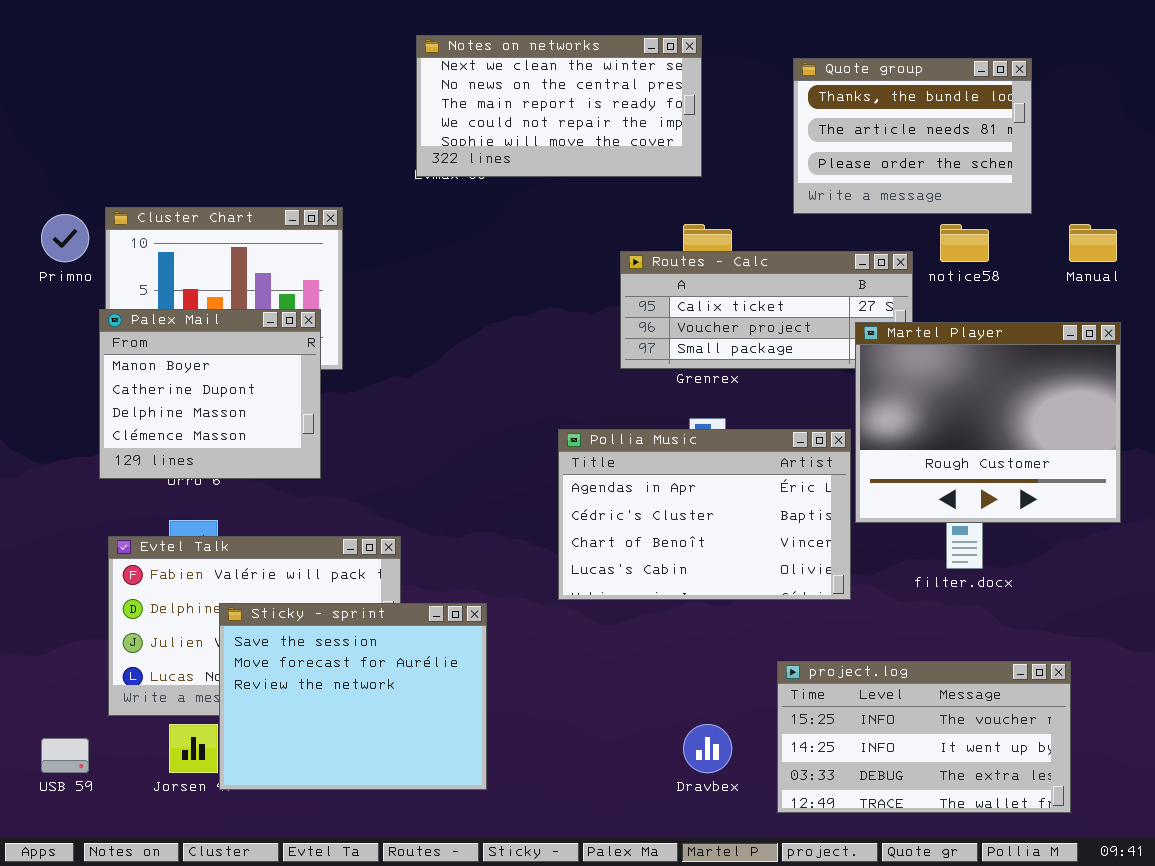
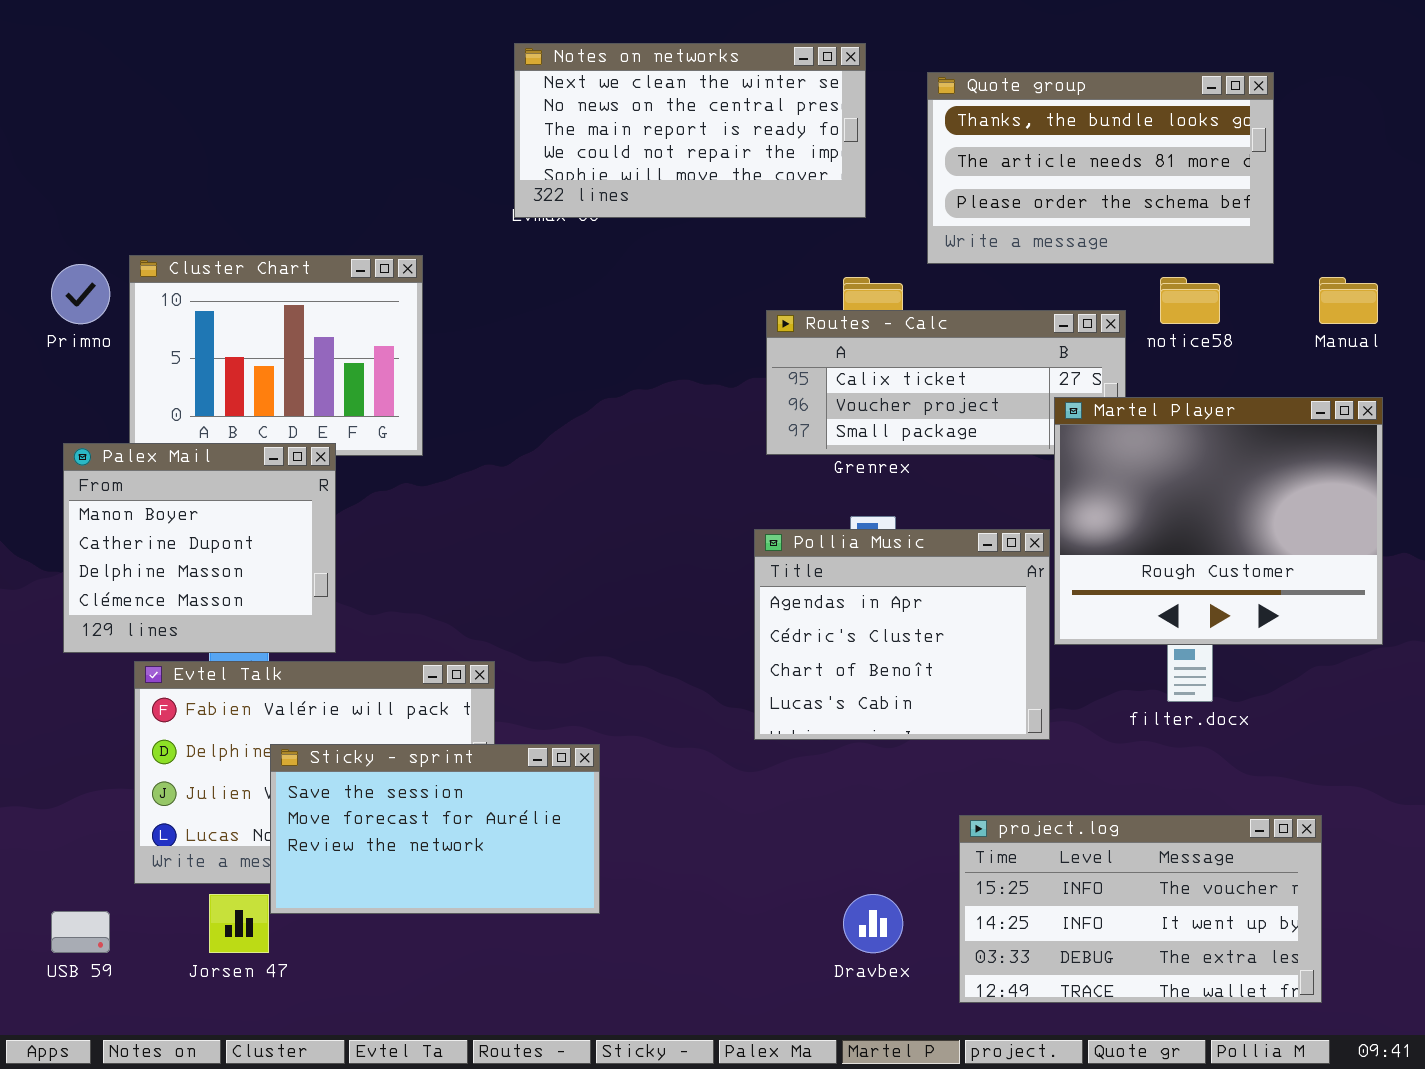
Quote group: [793,58,1032,214] -> [927,72,1274,264], resized
Palex Mail: [99,309,321,479] -> [63,443,336,653], moved
Pollia Music: [558,429,851,600] -> [754,529,1050,740], resized
Sticky - sprint: [219,603,487,790] -> [270,744,600,914], resized

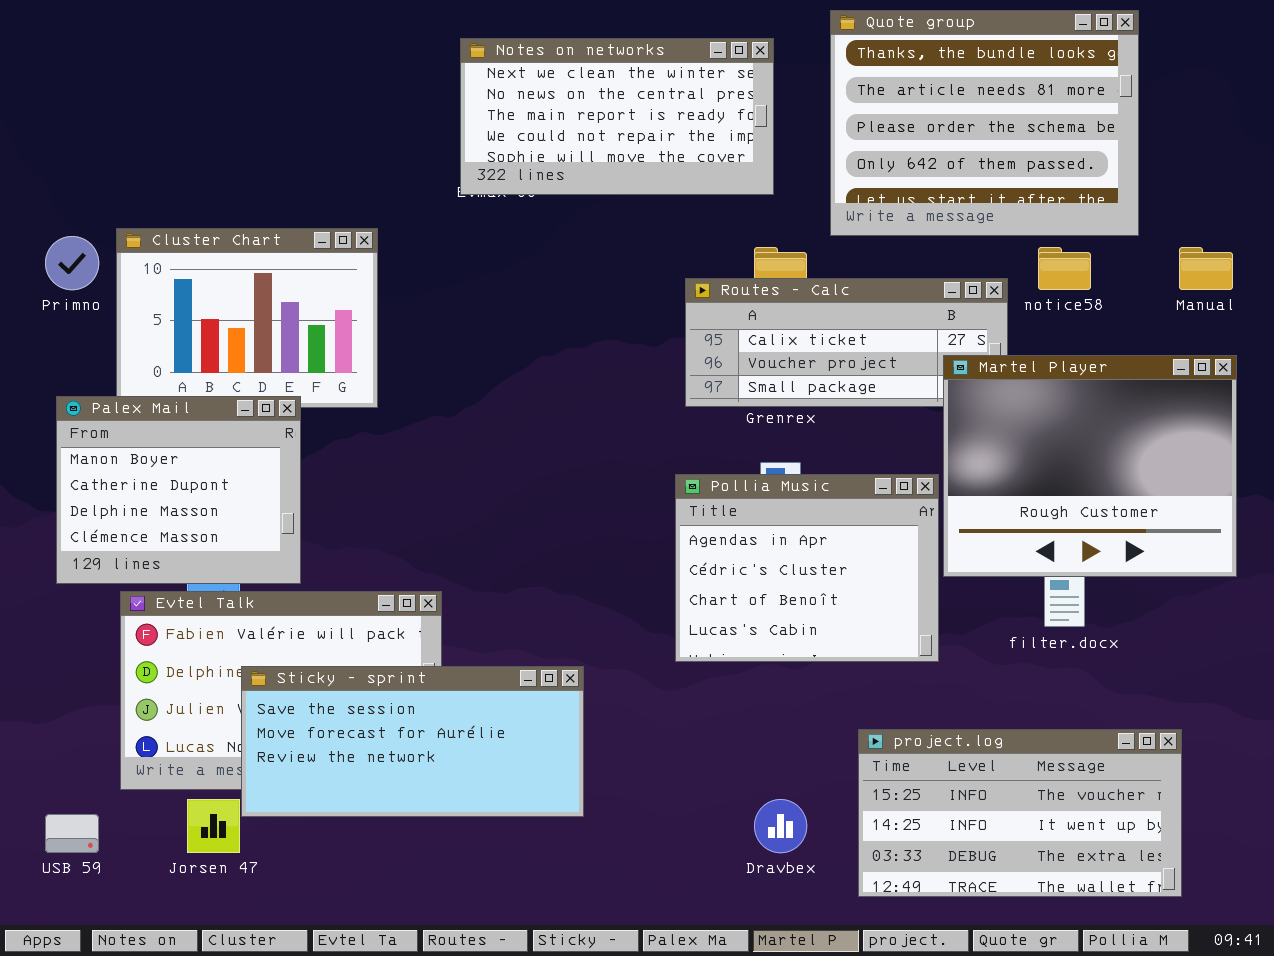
Quote group: [927,72,1274,264] -> [830,10,1139,236], resized
Sticky - sprint: [270,744,600,914] -> [241,666,584,817], resized

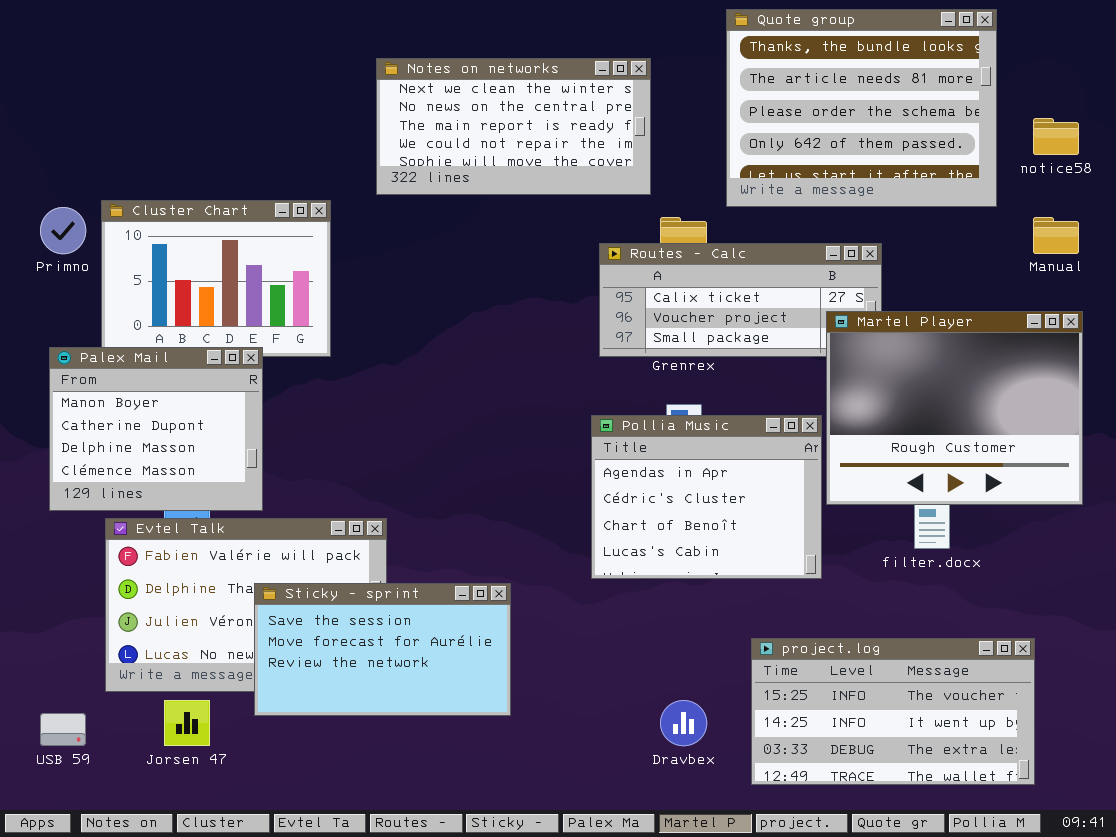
Notes on networks: [460,38,774,195] -> [376,58,651,195], moved
notice58: [1038,247,1091,290] -> [1033,118,1079,155], moved
Sticky - sprint: [241,666,584,817] -> [254,583,511,716], resized

